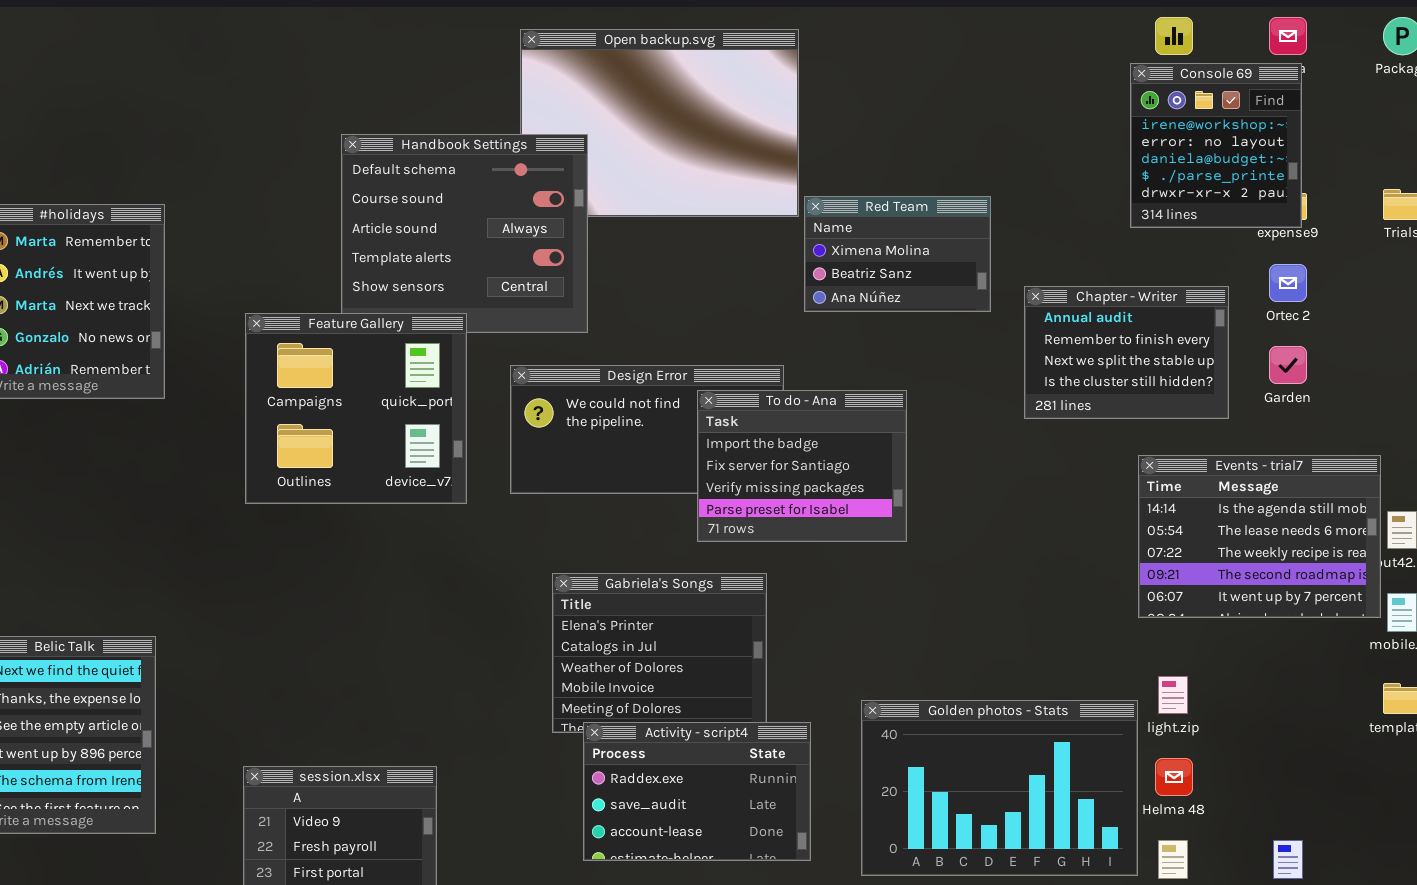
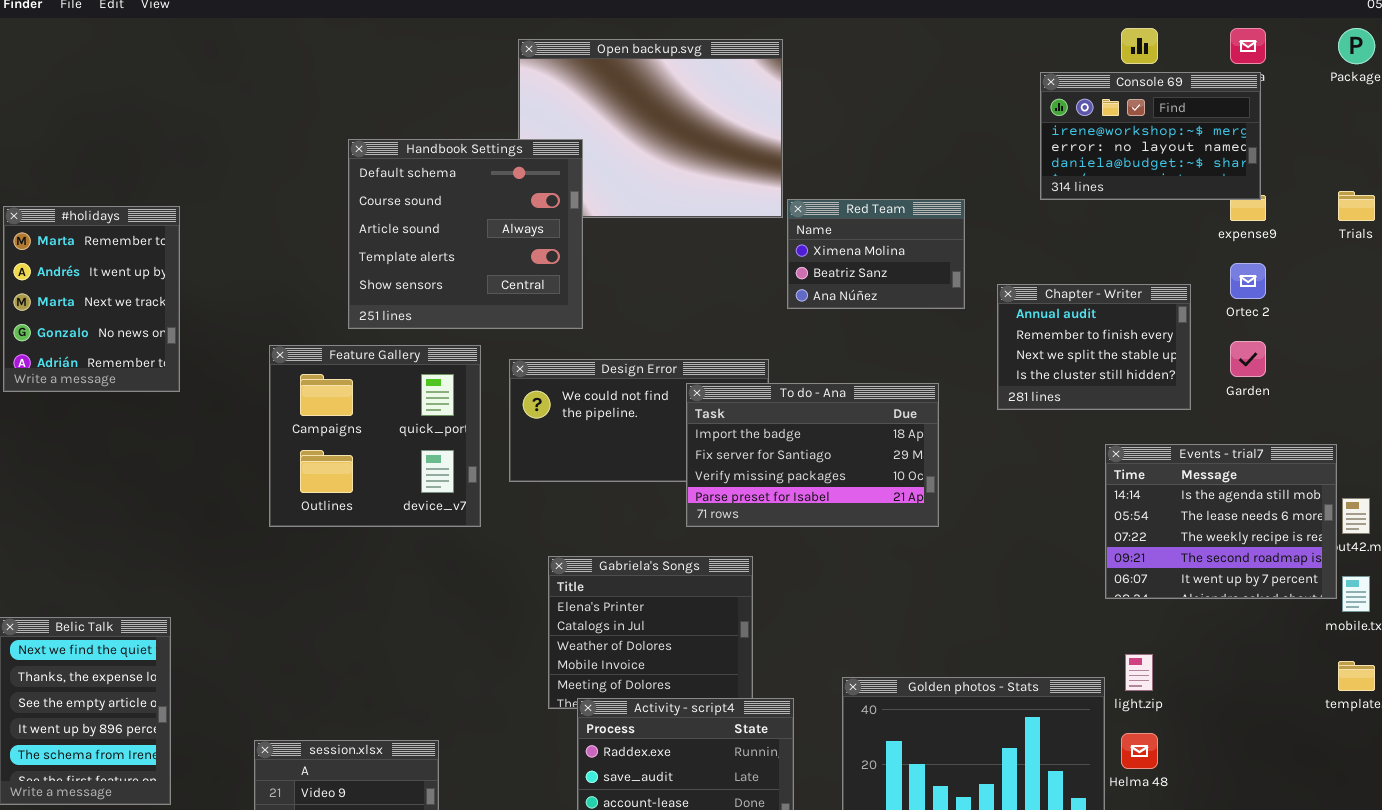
Console 69: [1130,63,1302,228] -> [1040,72,1261,200], resized
Feature Gallery: [245,313,467,504] -> [269,345,481,527], moved
To do - Ana: [697,390,907,542] -> [686,383,939,527], resized

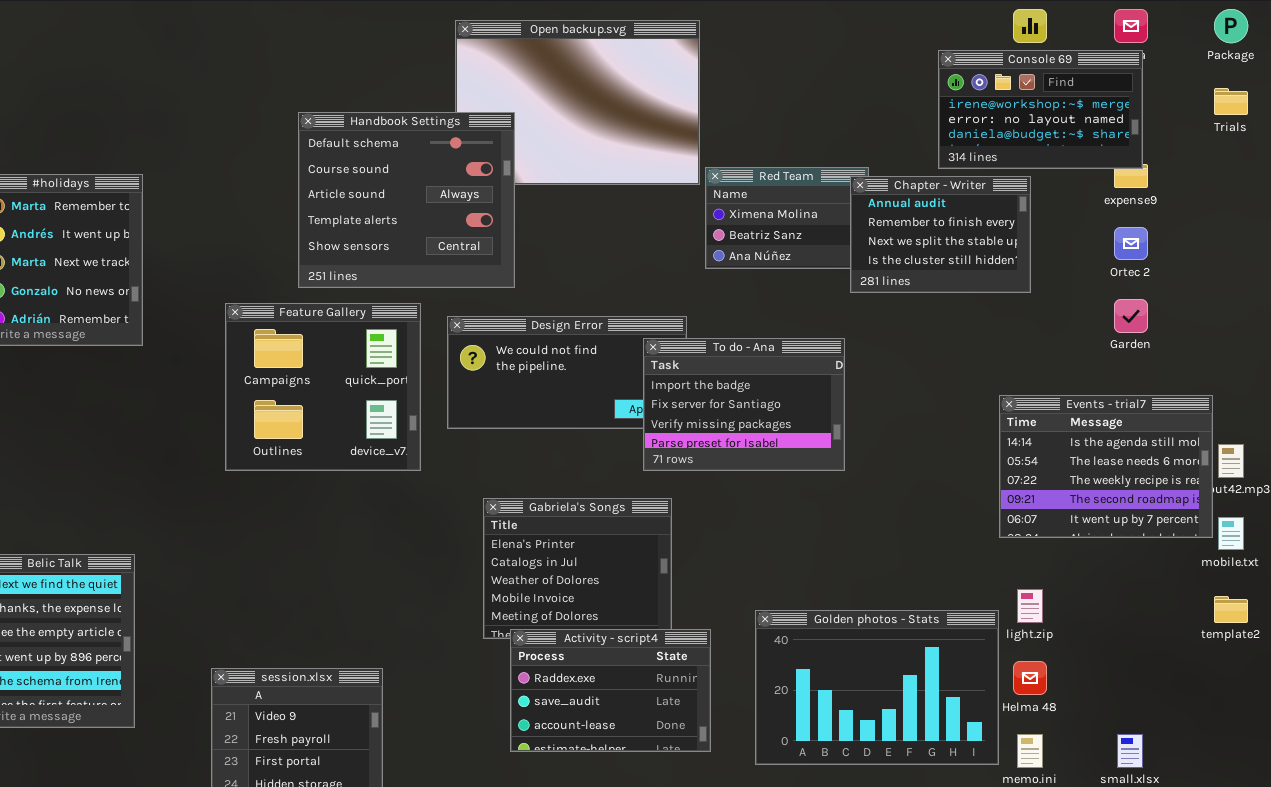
Trials: [1338,191,1375,221] -> [1214,88,1248,115], moved
Chapter - Writer: [997,284,1191,410] -> [850,176,1031,293], moved
To do - Ana: [686,383,939,527] -> [643,338,845,471], resized

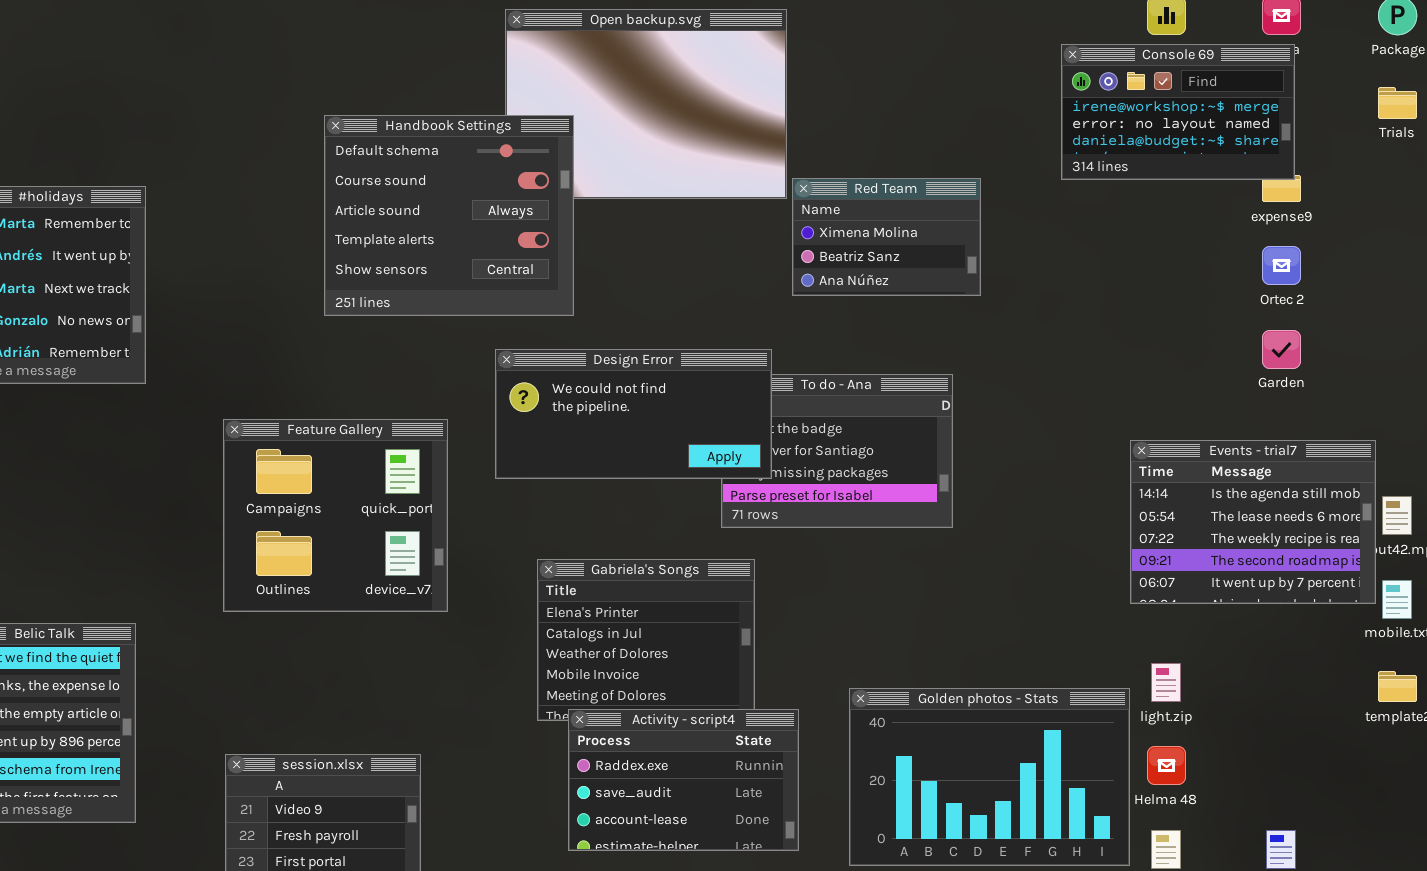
Chapter - Writer: [850,176,1031,293] -> none, closed
Feature Gallery: [225,303,421,471] -> [223,419,448,612], moved
Design Error: [447,316,687,429] -> [495,349,772,479], raised

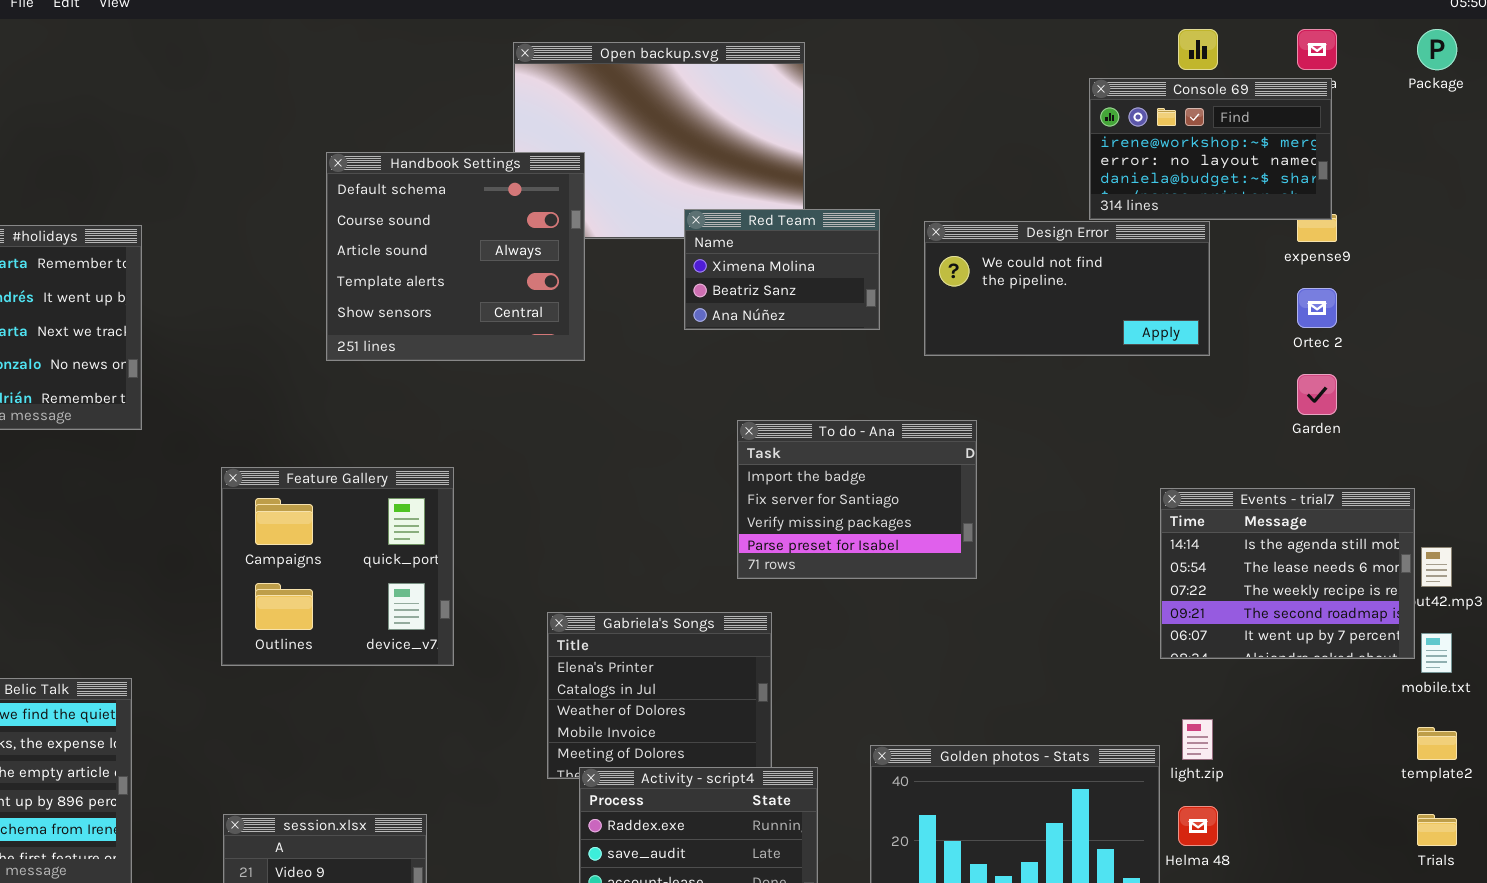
Trials: [1378,87,1417,119] -> [1417,814,1457,846], moved
Red Team: [792,178,981,296] -> [684,209,880,330], moved
Design Error: [495,349,772,479] -> [924,221,1210,356], moved

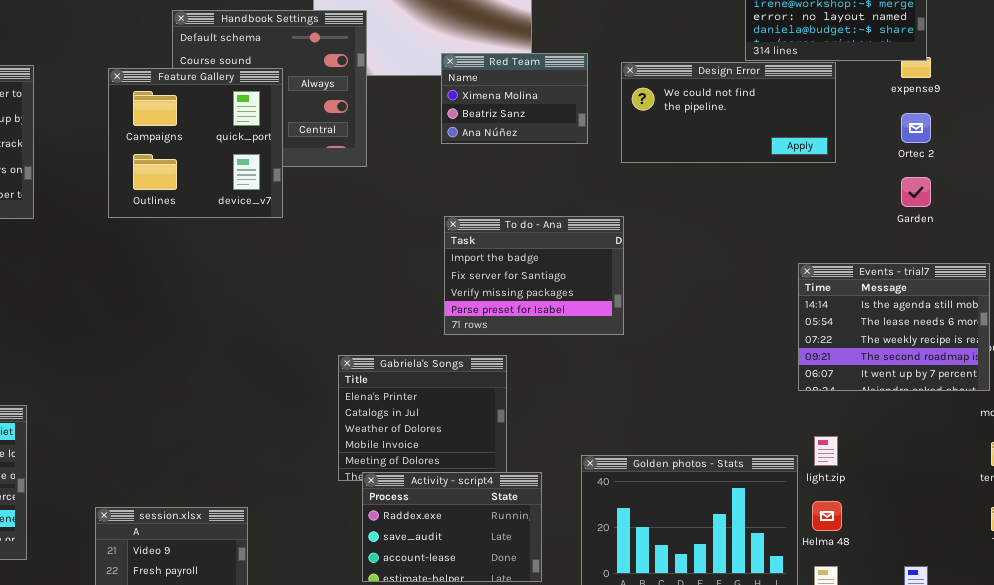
To do - Ana: [737,420,977,579] -> [444,216,624,335], moved
Feature Gallery: [221,467,454,666] -> [108,68,283,218], moved

